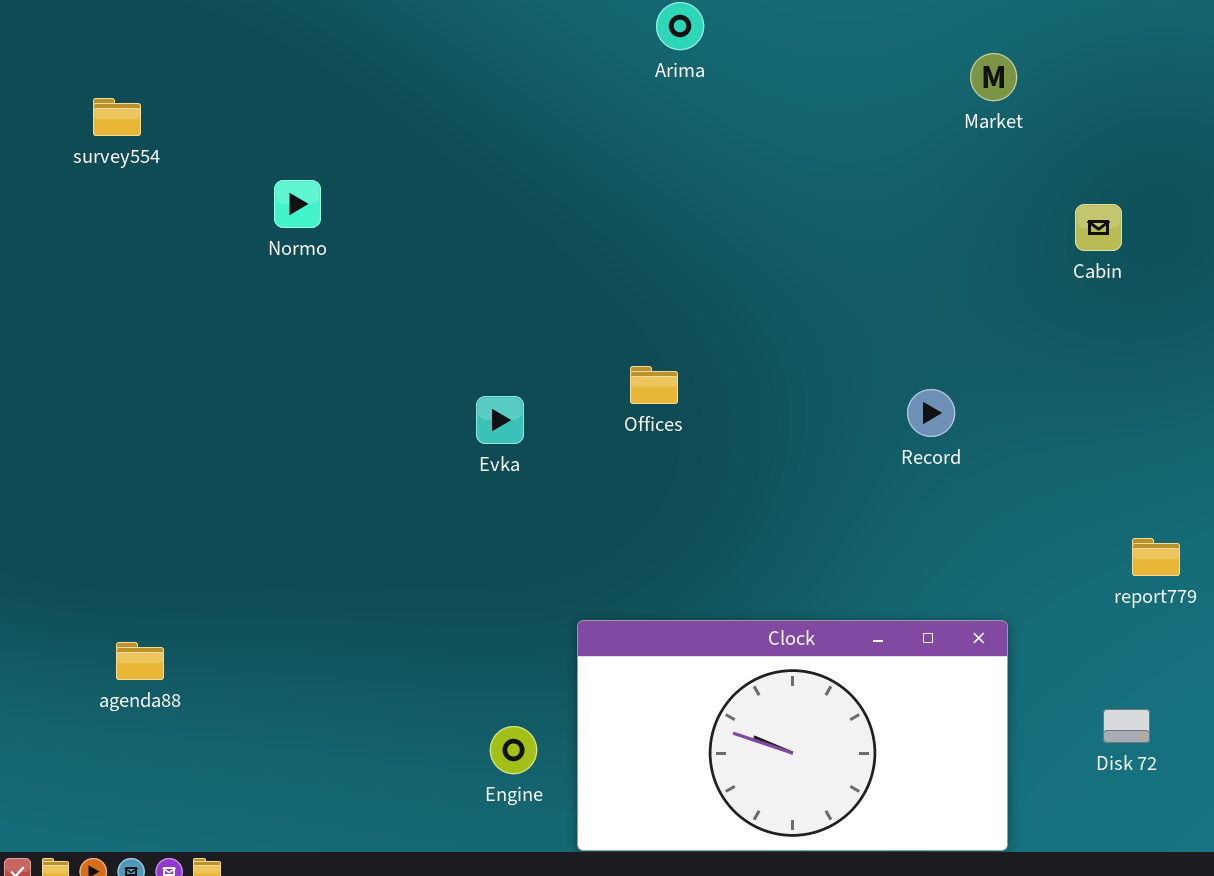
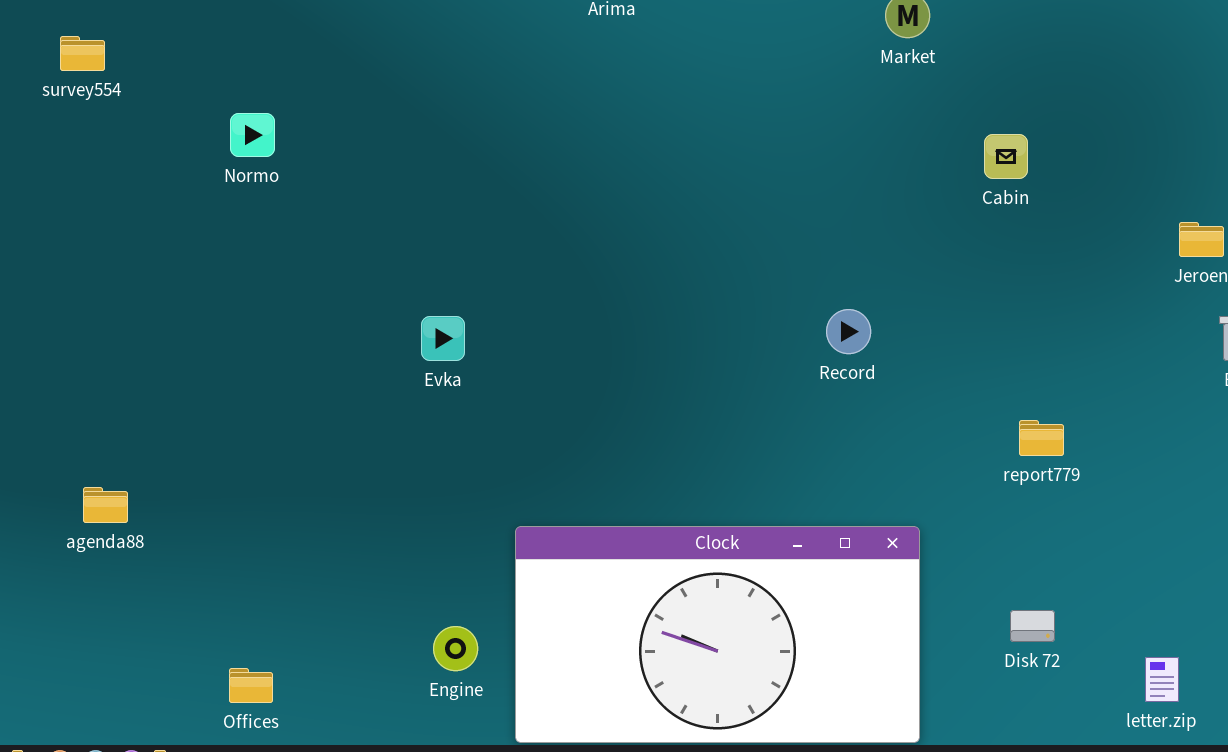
Offices: [630,366,678,404] -> [229,668,273,703], moved
report779: [1132,538,1180,576] -> [1019,420,1064,456], moved
agenda88: [116,642,164,680] -> [83,487,128,523], moved

